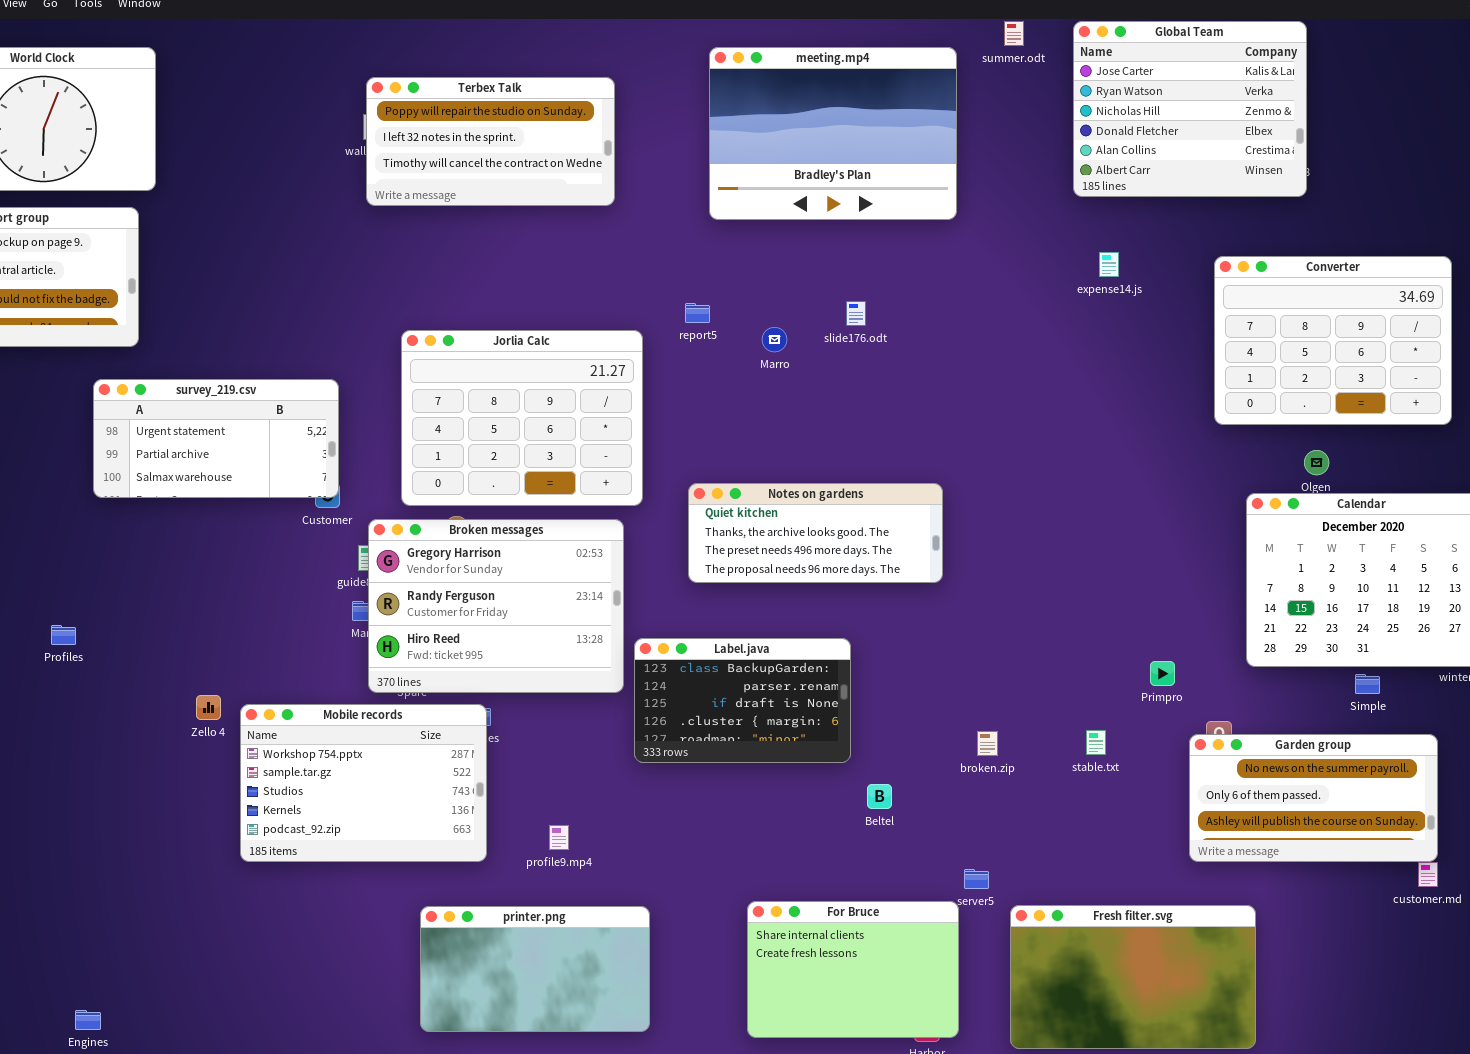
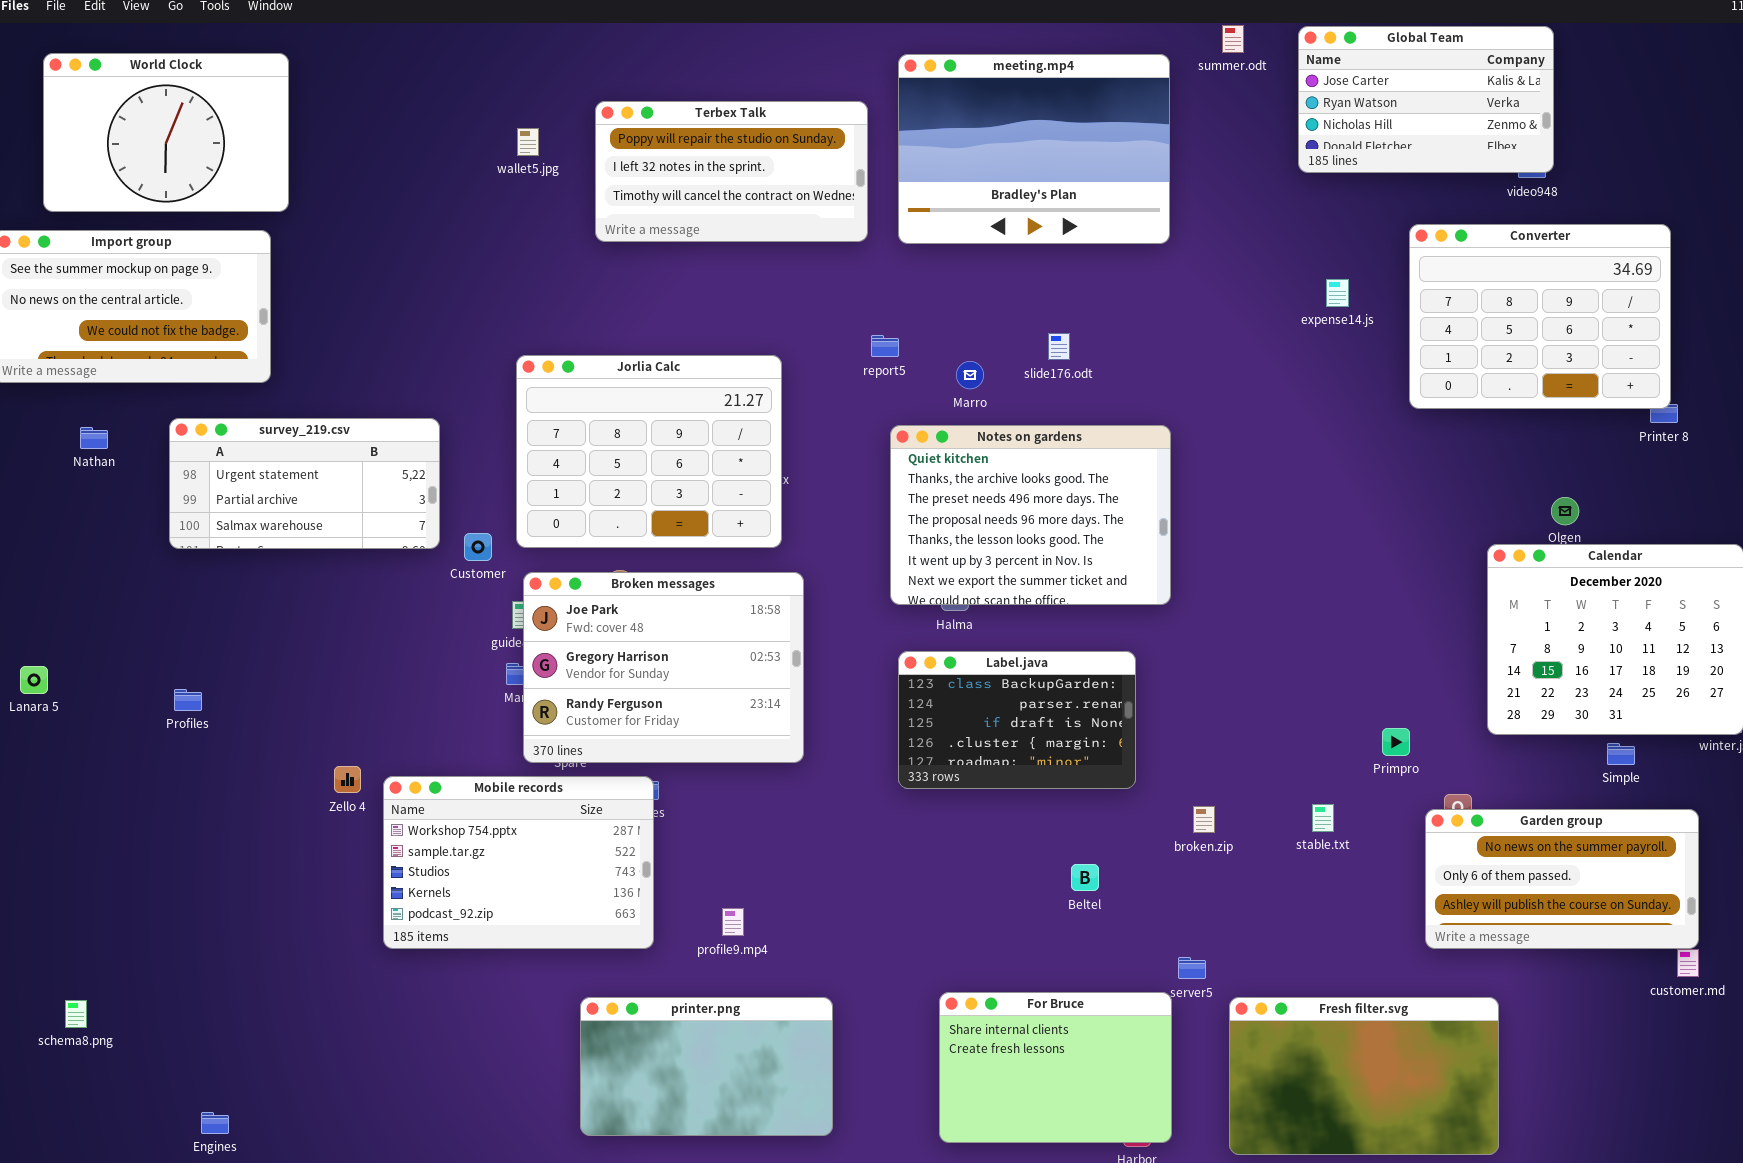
Global Team: [1073,21,1307,197] -> [1298,26,1554,173], resized
Terbex Talk: [366,77,615,206] -> [595,101,868,242], moved
Converter: [1214,256,1452,425] -> [1409,224,1671,409], moved
Jorlia Calc: [401,330,643,506] -> [516,355,782,548], moved
survey_219.csv: [93,379,339,498] -> [169,418,440,549], moved
Notes on gardens: [688,483,943,583] -> [890,425,1171,605], moved, resized
Broken messages: [368,519,624,693] -> [523,572,804,763], scrolled up 1 row
Label.java: [634,638,851,763] -> [898,651,1136,789], moved

